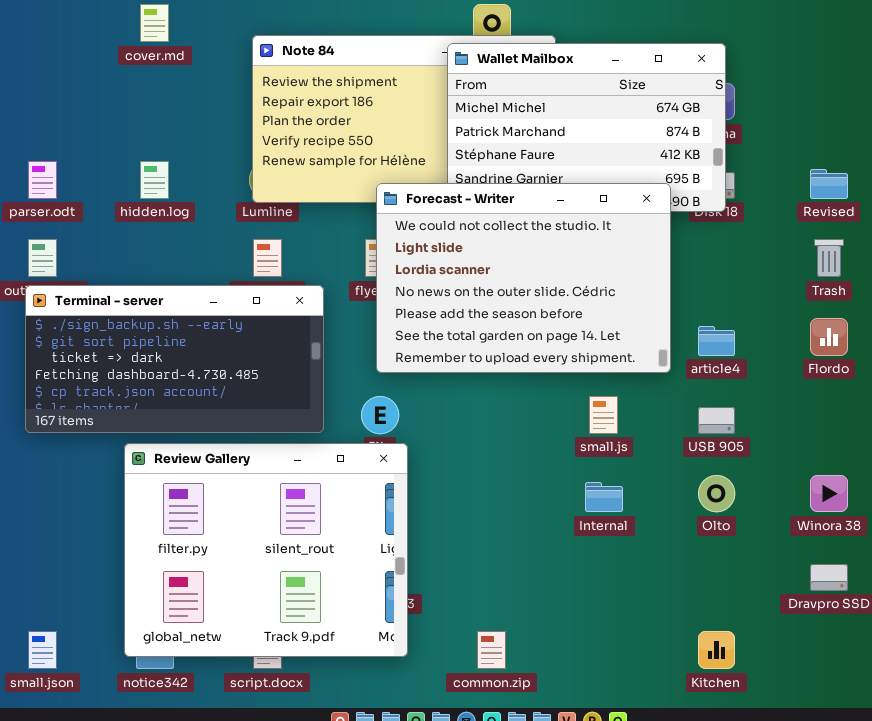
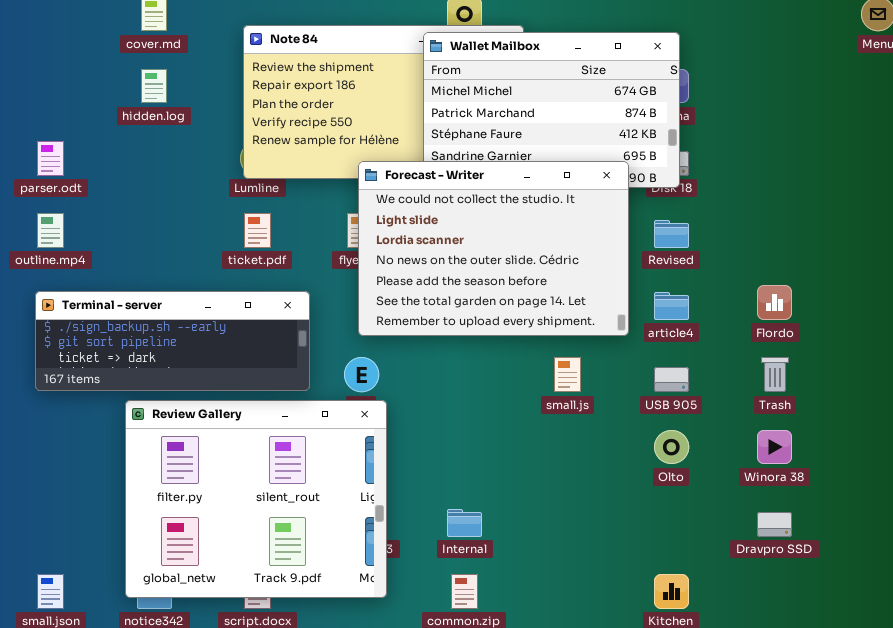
hidden.log: [140,161,169,199] -> [141,69,167,103], moved
Revised: [810,169,848,199] -> [654,220,689,248], moved
Trash: [814,239,844,277] -> [761,357,789,392], moved
Terminal - server: [25,285,324,433] -> [35,291,310,391], resized
Internal: [585,482,623,512] -> [447,509,482,537], moved

